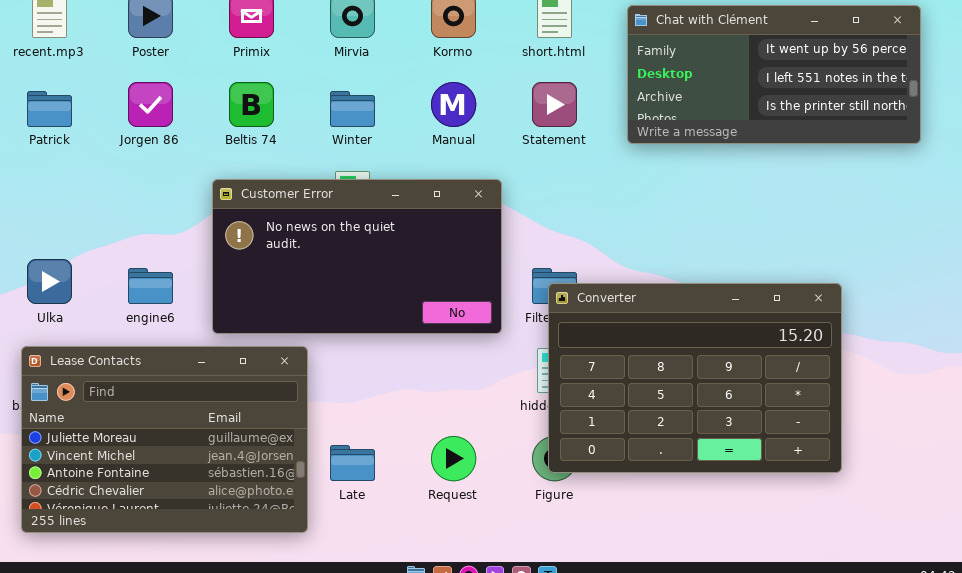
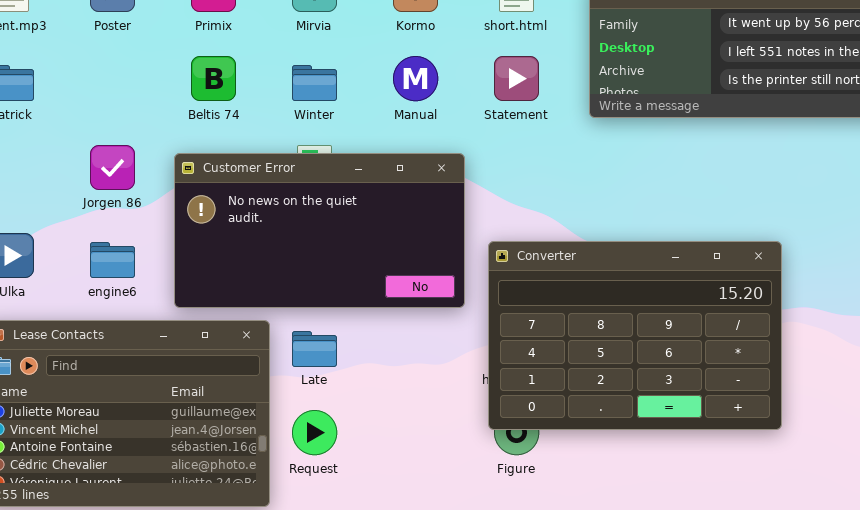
Jorgen 86: [128,82,173,127] -> [90,145,135,190], moved
Converter: [548,283,842,473] -> [488,241,782,430], moved
Request: [431,436,476,481] -> [292,410,337,455], moved
Late: [330,445,375,481] -> [292,331,337,367], moved

